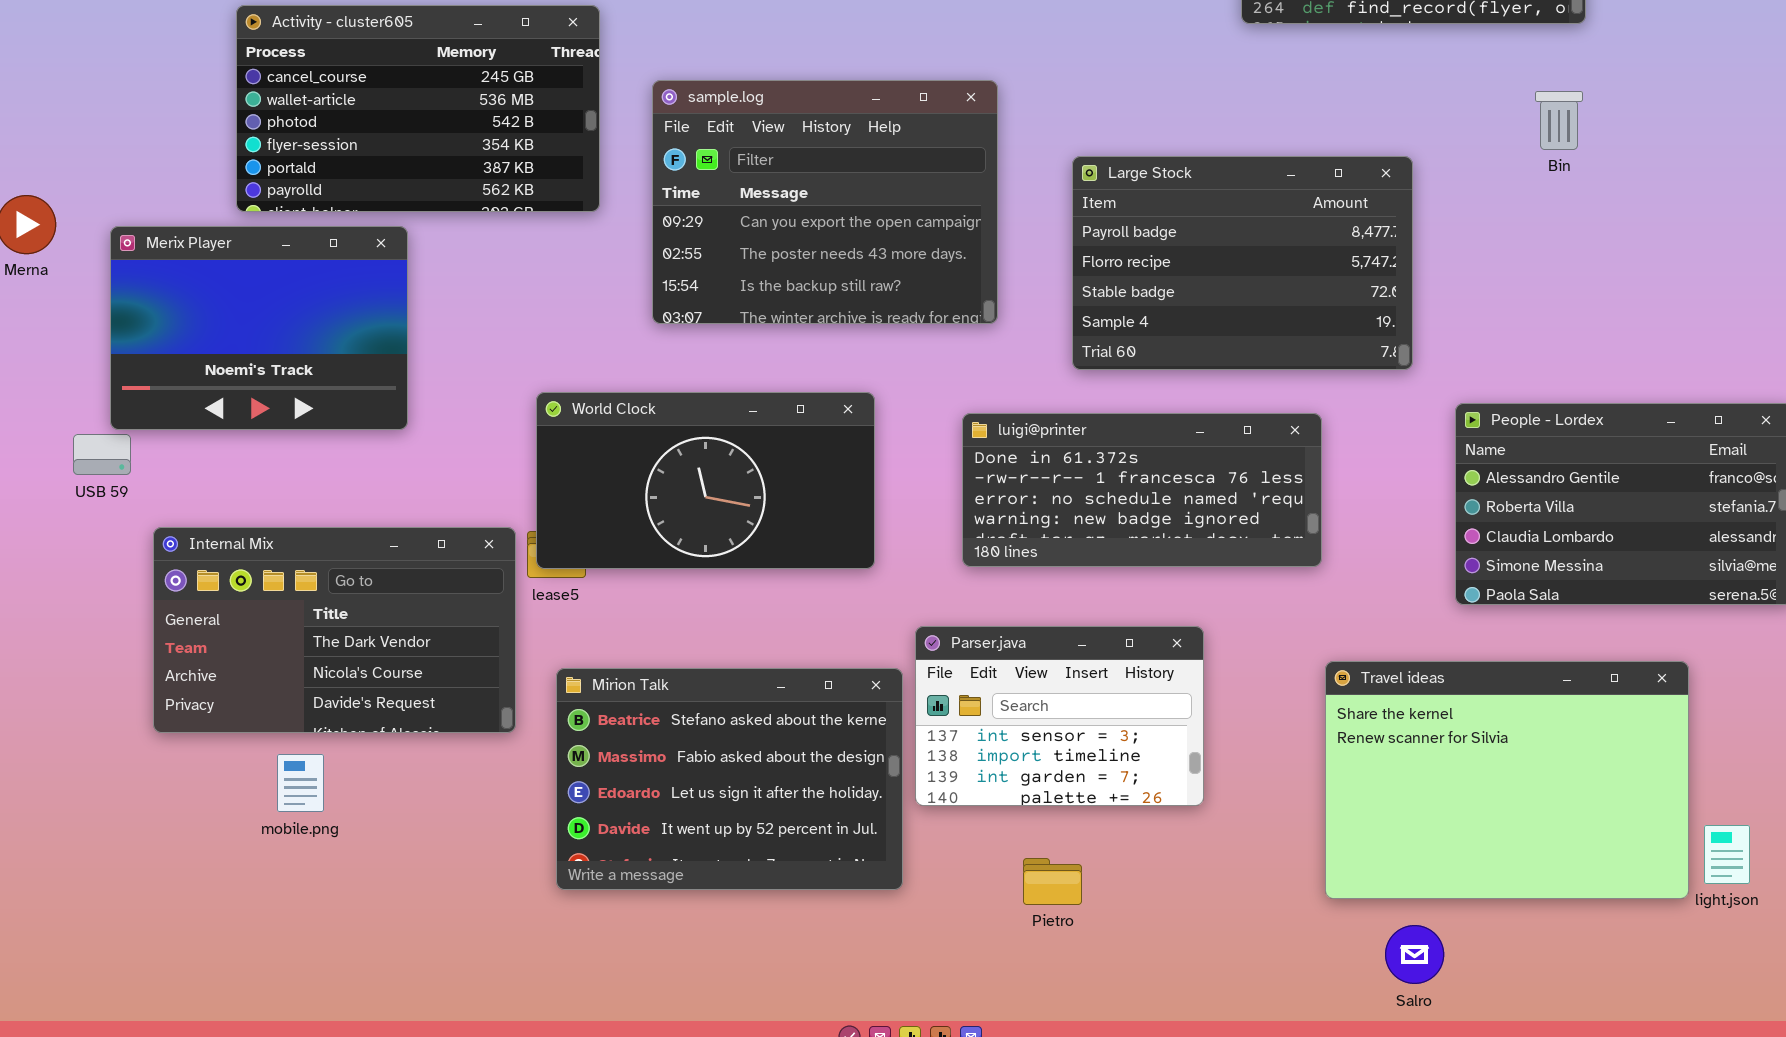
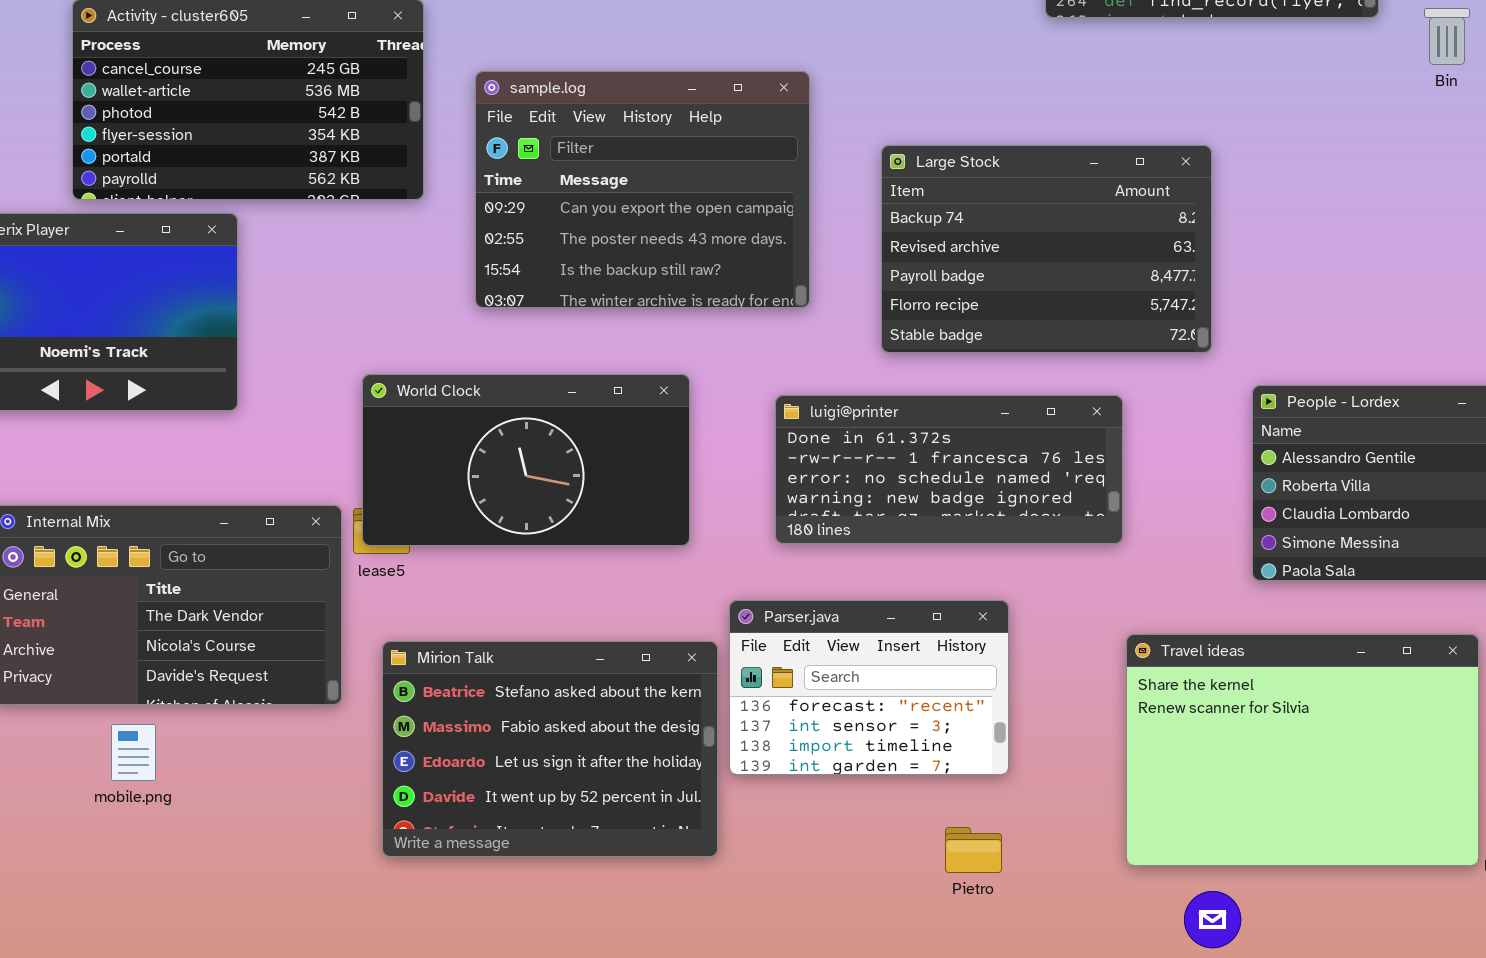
Bin: [1535,91,1583,150] -> [1424,8,1470,65], moved
Large Stock: [1072,156,1413,370] -> [881,145,1212,353], scrolled up 2 rows
Parser.java: [915,626,1204,806] -> [729,600,1009,775], scrolled up 1 row
Pietro: [1023,858,1082,905] -> [945,827,1002,873], moved

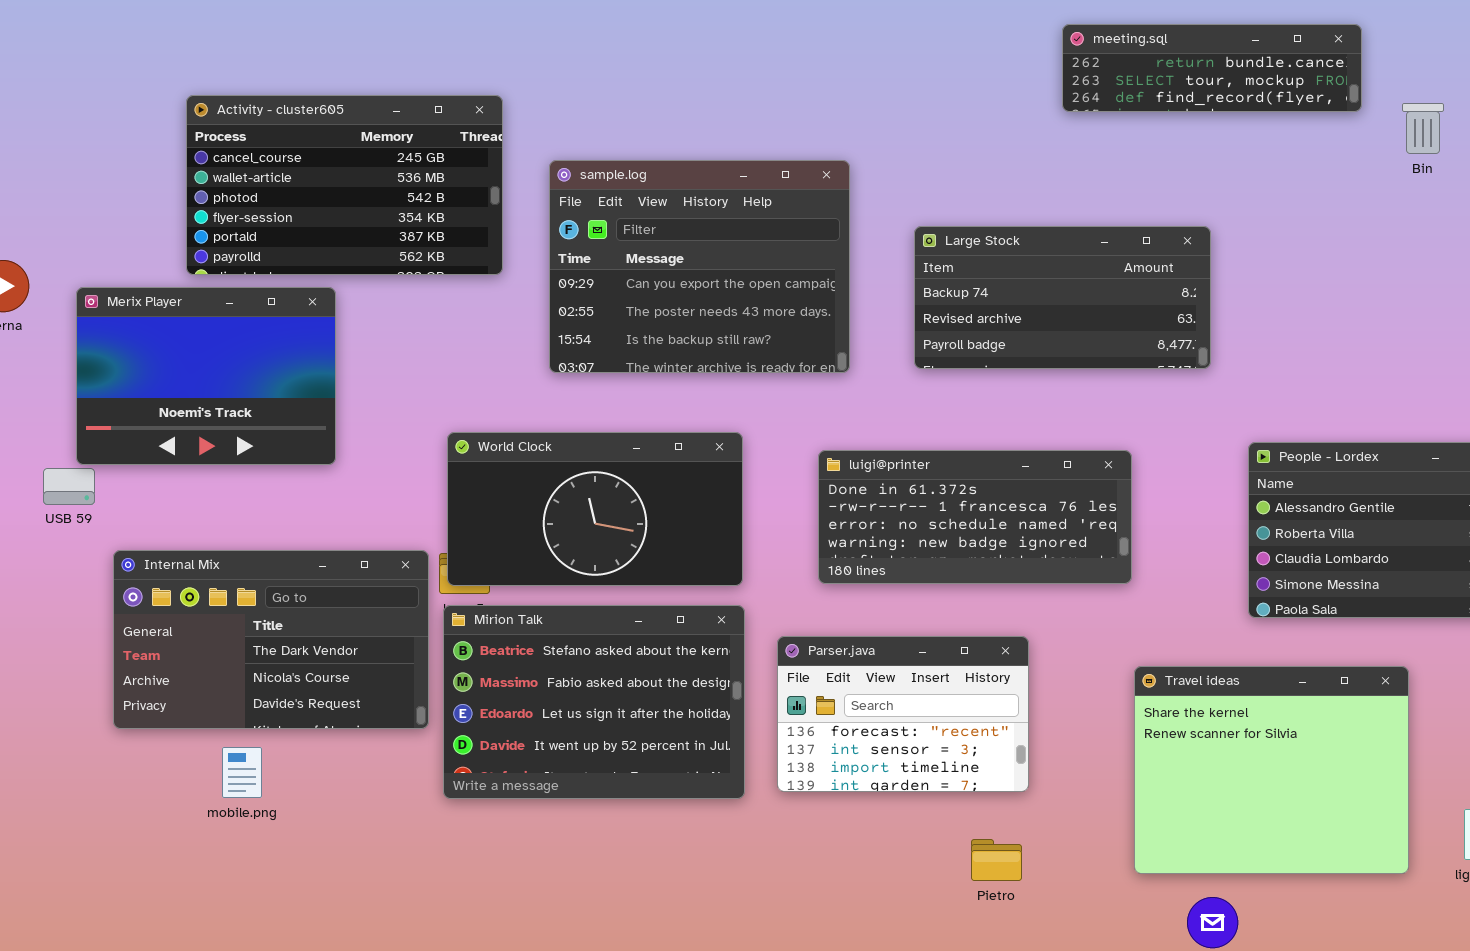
Large Stock: [881,145,1212,353] -> [914,226,1211,369], resized
Travel ideas: [1126,634,1479,866] -> [1134,666,1409,874], resized
Mirion Talk: [382,641,718,857] -> [443,605,745,799], moved

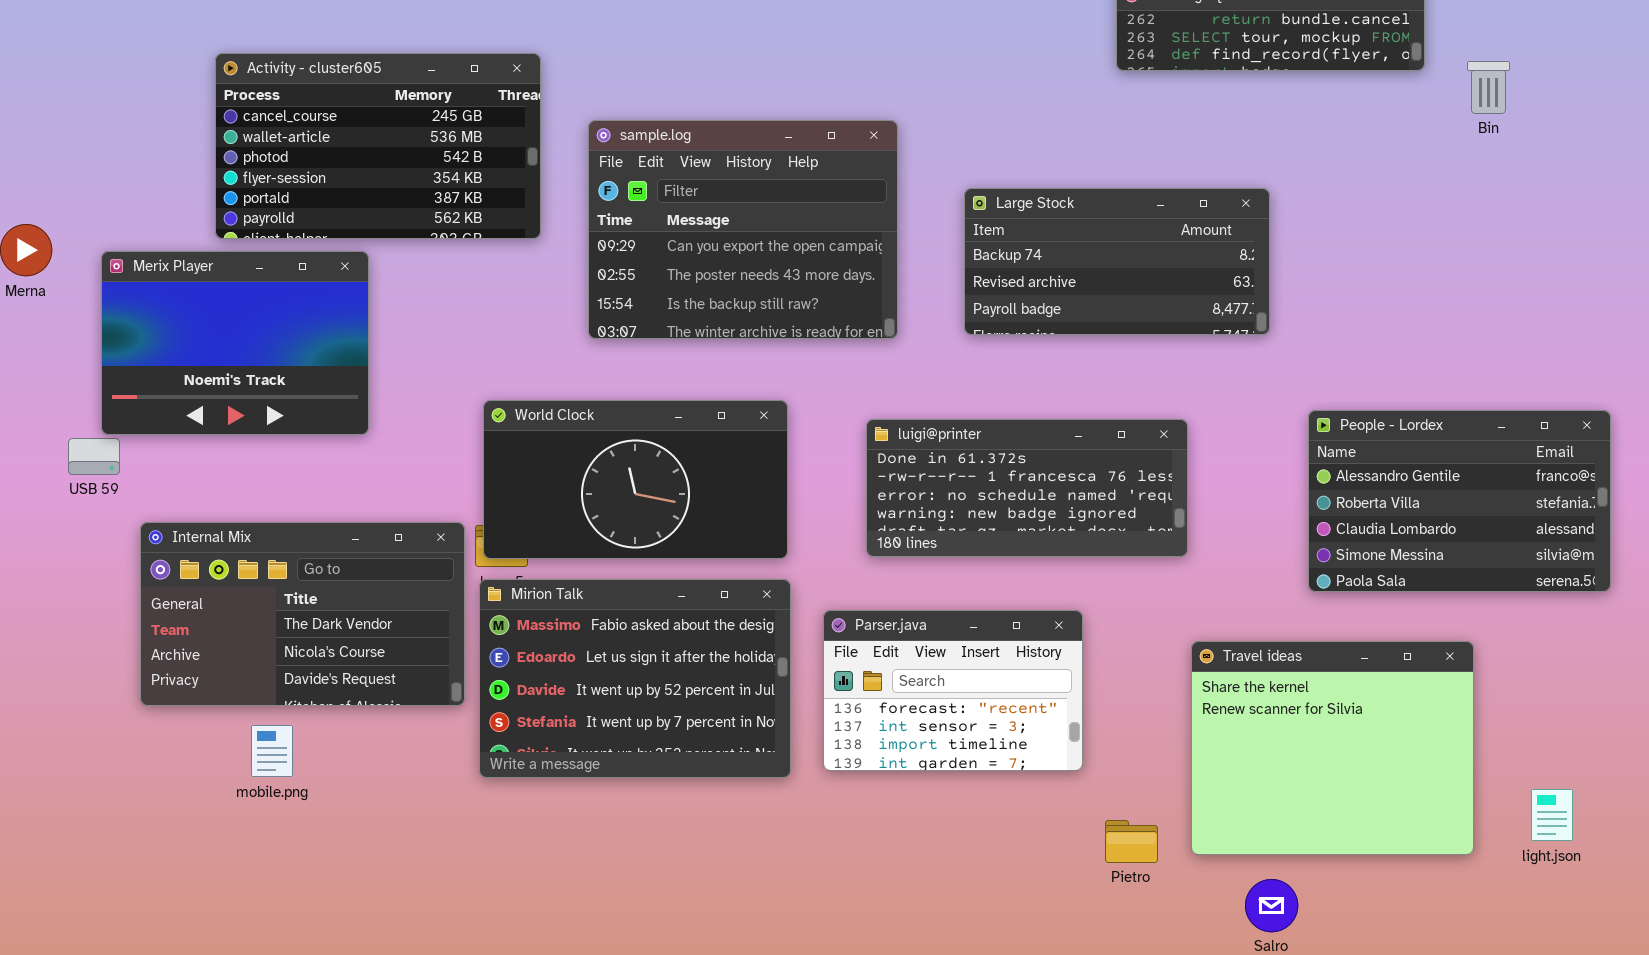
Mirion Talk: [443,605,745,799] -> [479,579,791,778], scrolled down 1 row
Pietro: [971,839,1022,881] -> [1105,820,1158,863], moved

